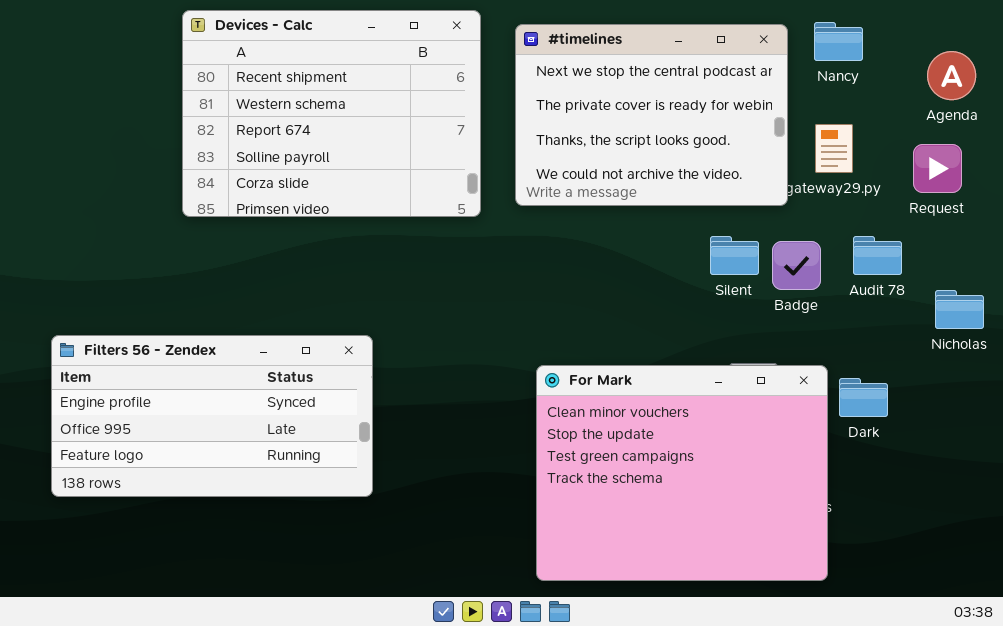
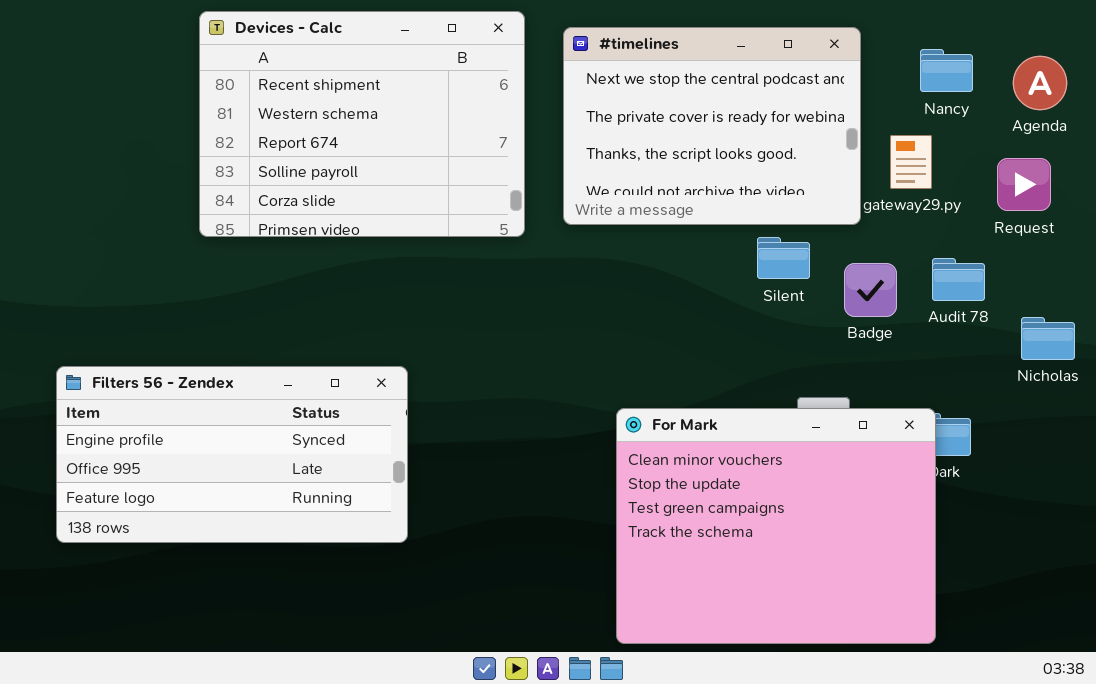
Nancy: [814,22,863,61] -> [920,49,973,92], moved
Silent: [710,236,759,275] -> [757,237,810,279], moved
For Mark: [536,365,828,581] -> [616,408,936,644], moved

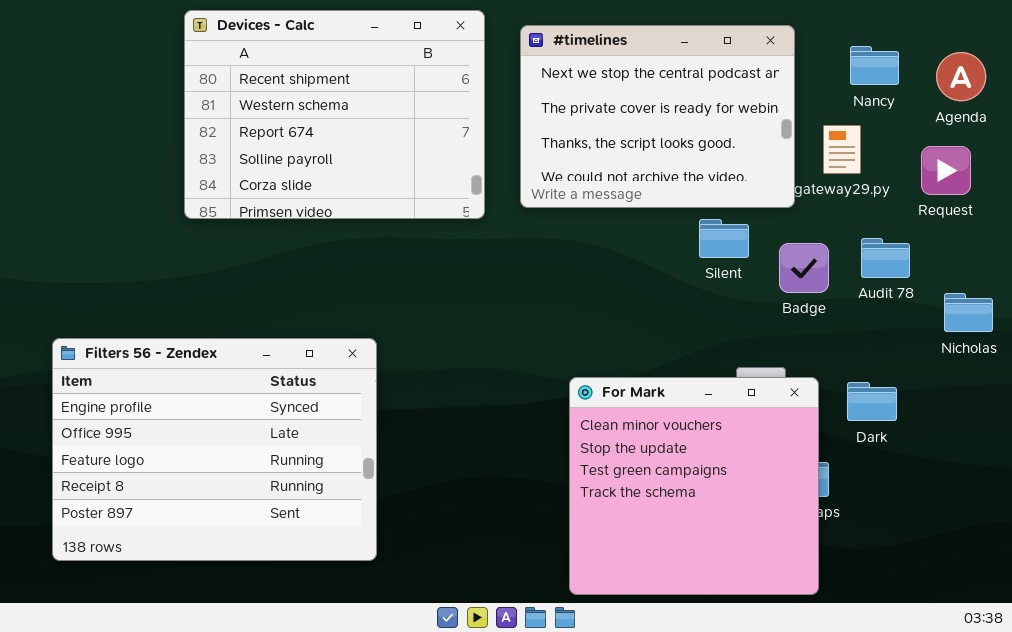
Filters 56 - Zendex: [56,366,408,543] -> [52,338,377,561], resized
For Mark: [616,408,936,644] -> [569,377,819,595], resized

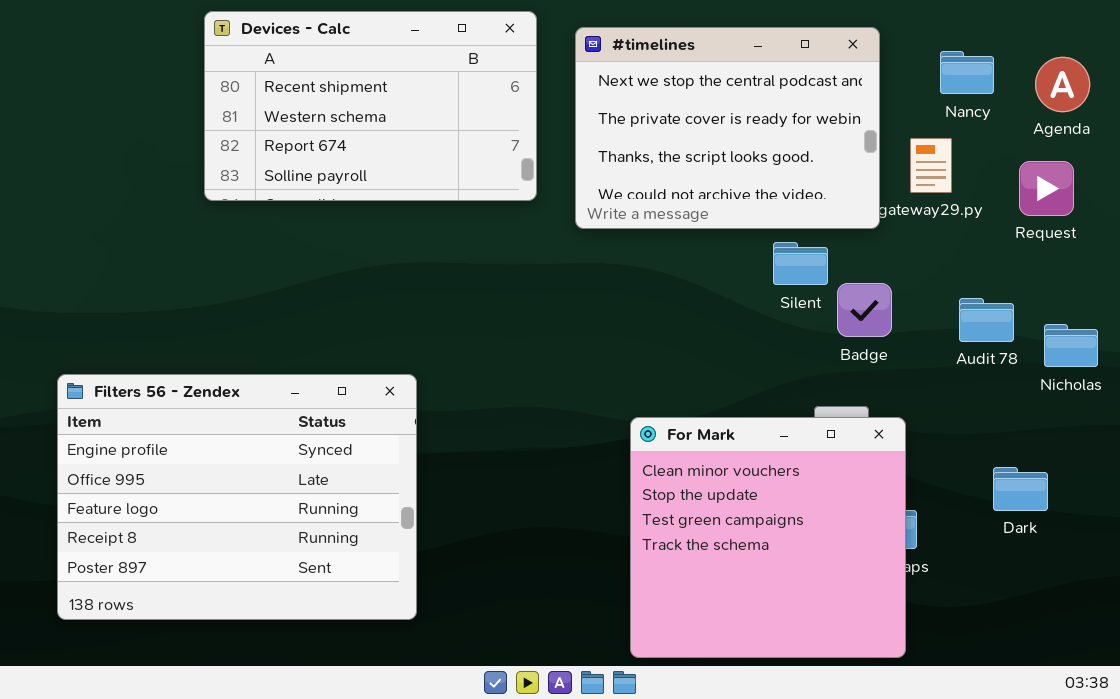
Devices - Calc: [184,10,485,219] -> [204,11,537,201], resized
Audit 78: [861,238,910,278] -> [959,298,1014,342], moved
Badge: [779,243,829,293] -> [837,283,892,337], moved
Dark: [847,382,897,421] -> [993,467,1048,511], moved

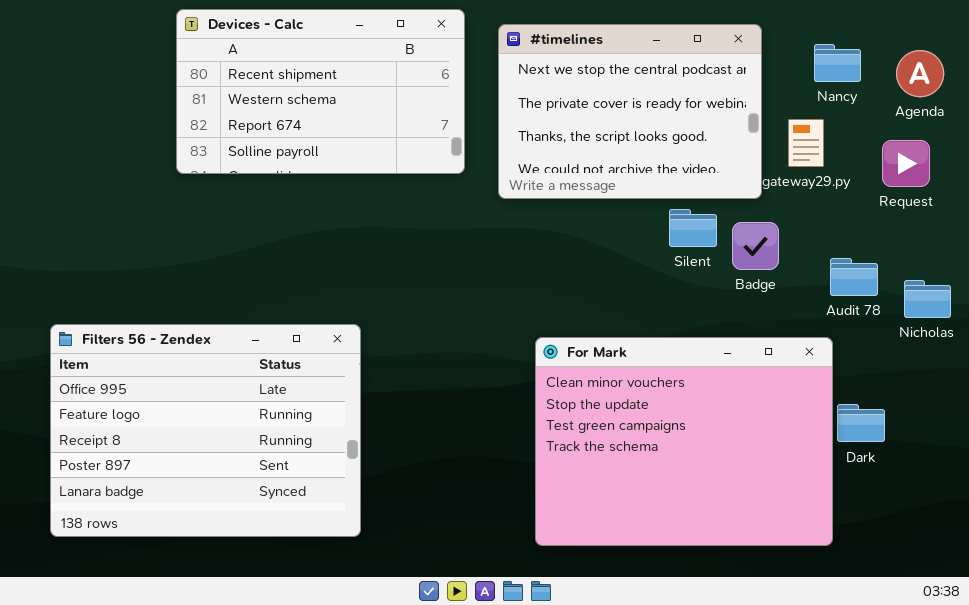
Badge: [837,283,892,337] -> [732,222,779,270], moved
Filters 56 - Zendex: [57,374,417,620] -> [50,324,361,537], scrolled down 1 row
For Mark: [630,417,906,658] -> [535,337,833,546], moved, resized
Dark: [993,467,1048,511] -> [837,404,885,442], moved

